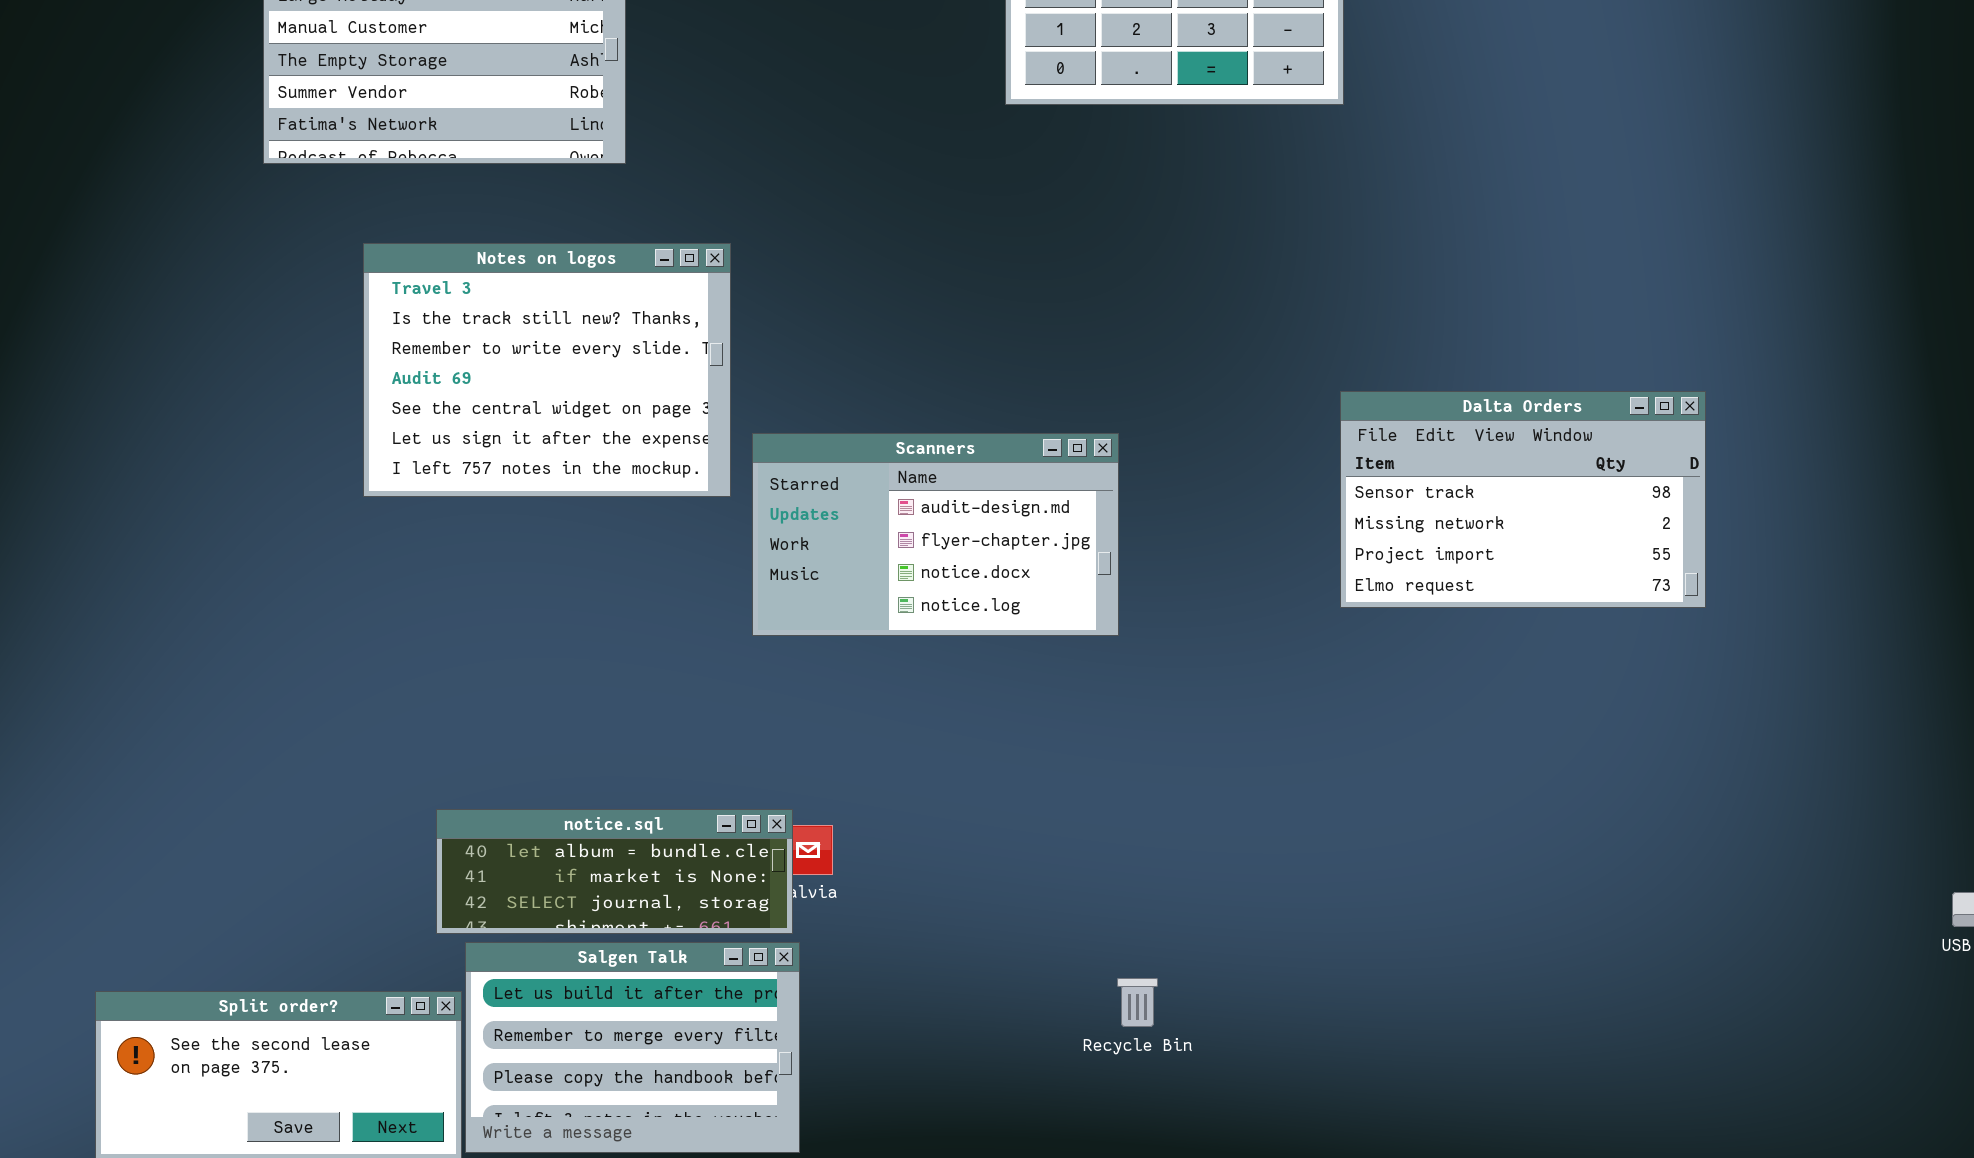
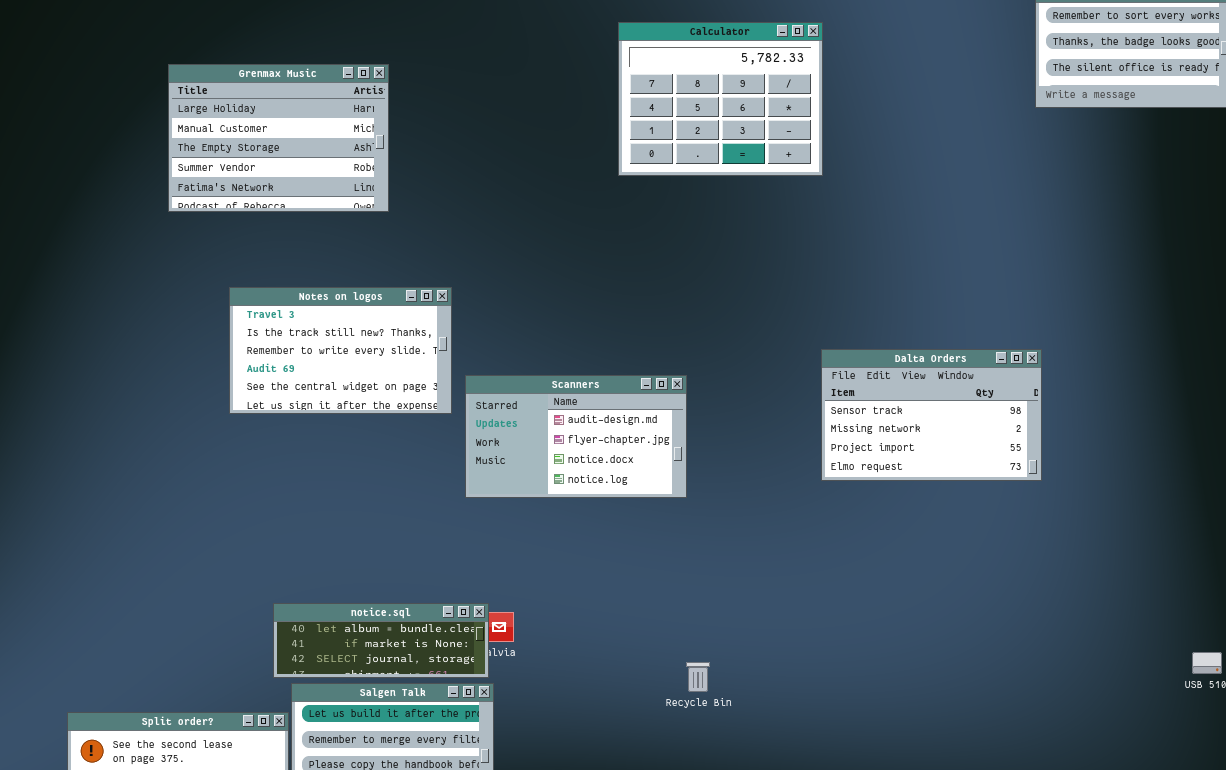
Notes on logos: [363,243,731,497] -> [229,287,452,414], resized
Recycle Bin: [1117,978,1158,1027] -> [686,662,710,692], moved

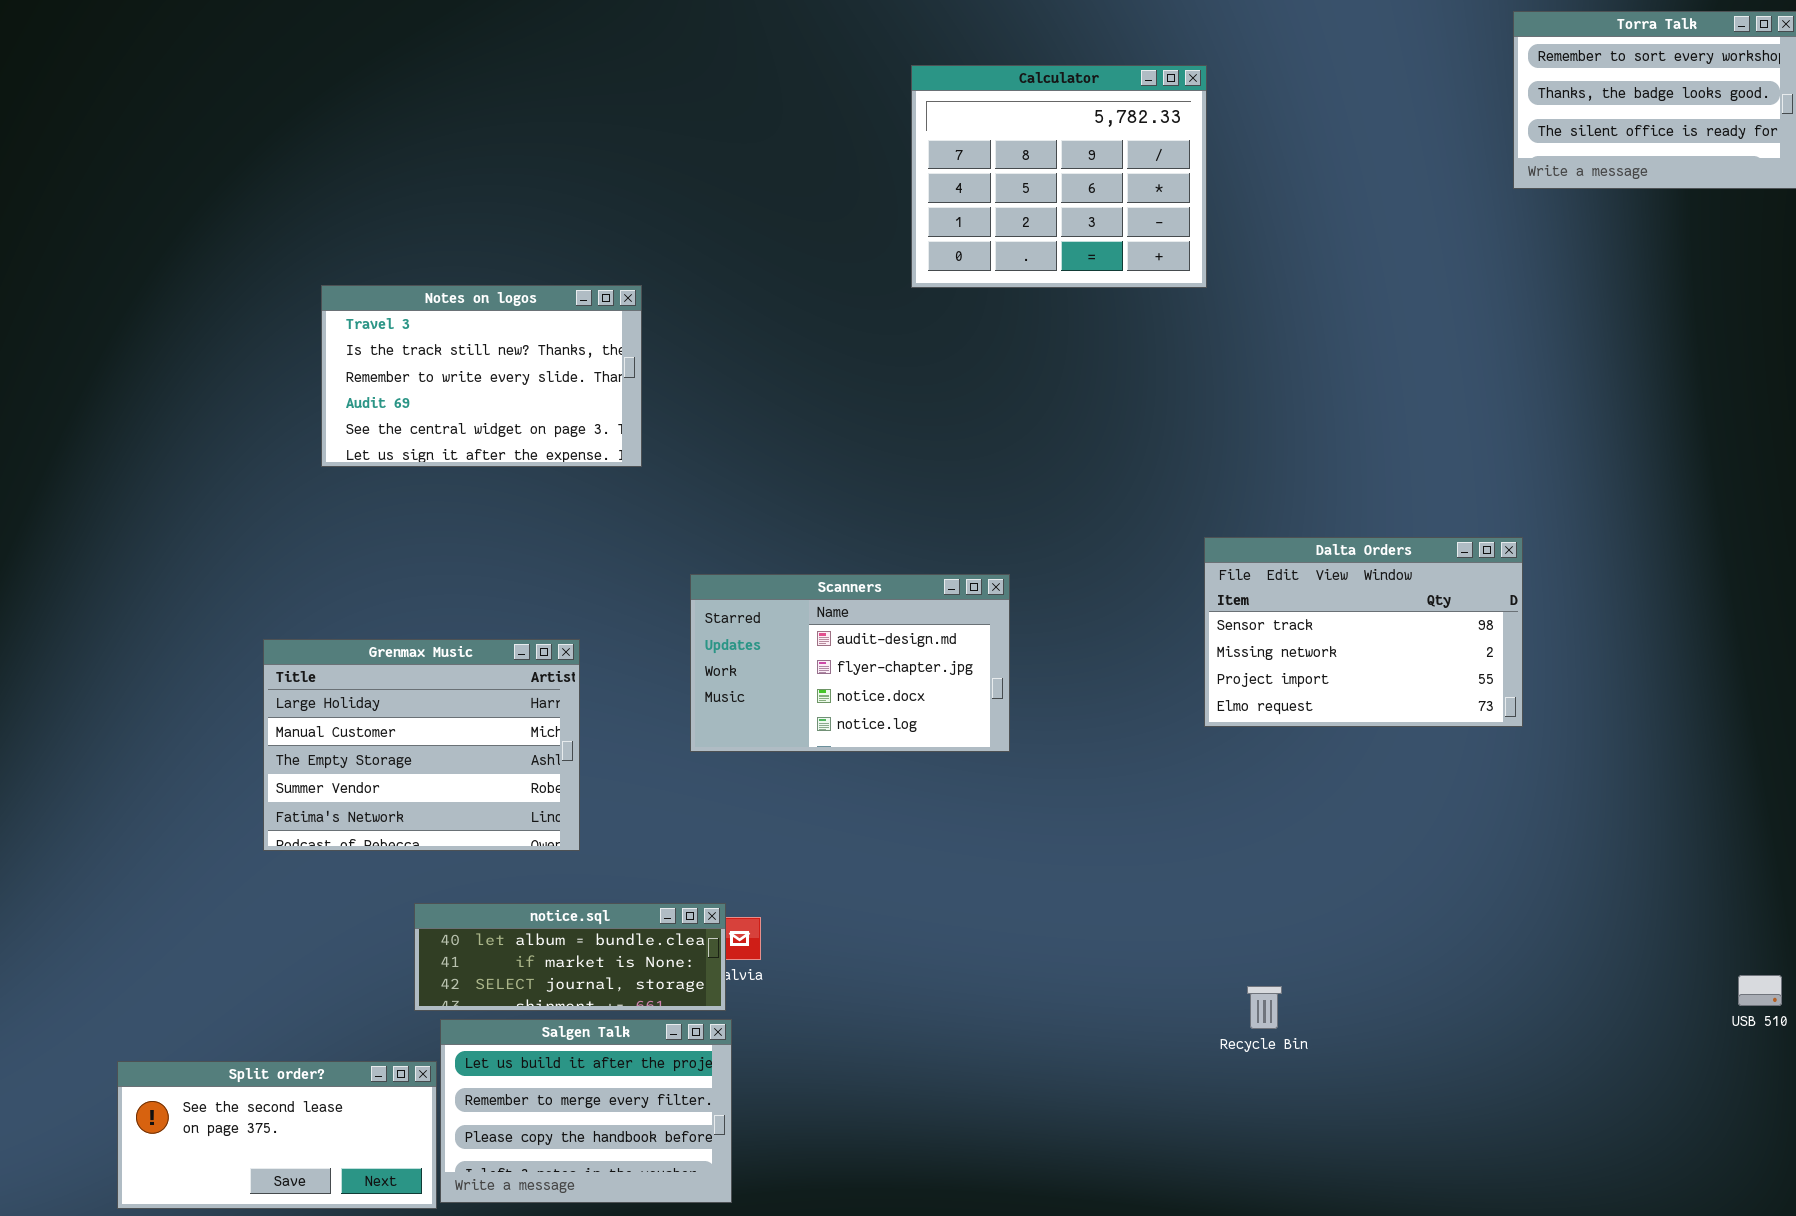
Grenmax Music: [168,64,389,212] -> [263,639,580,851], moved
Notes on logos: [229,287,452,414] -> [321,285,642,467], moved
Recycle Bin: [686,662,710,692] -> [1247,986,1282,1029], moved

